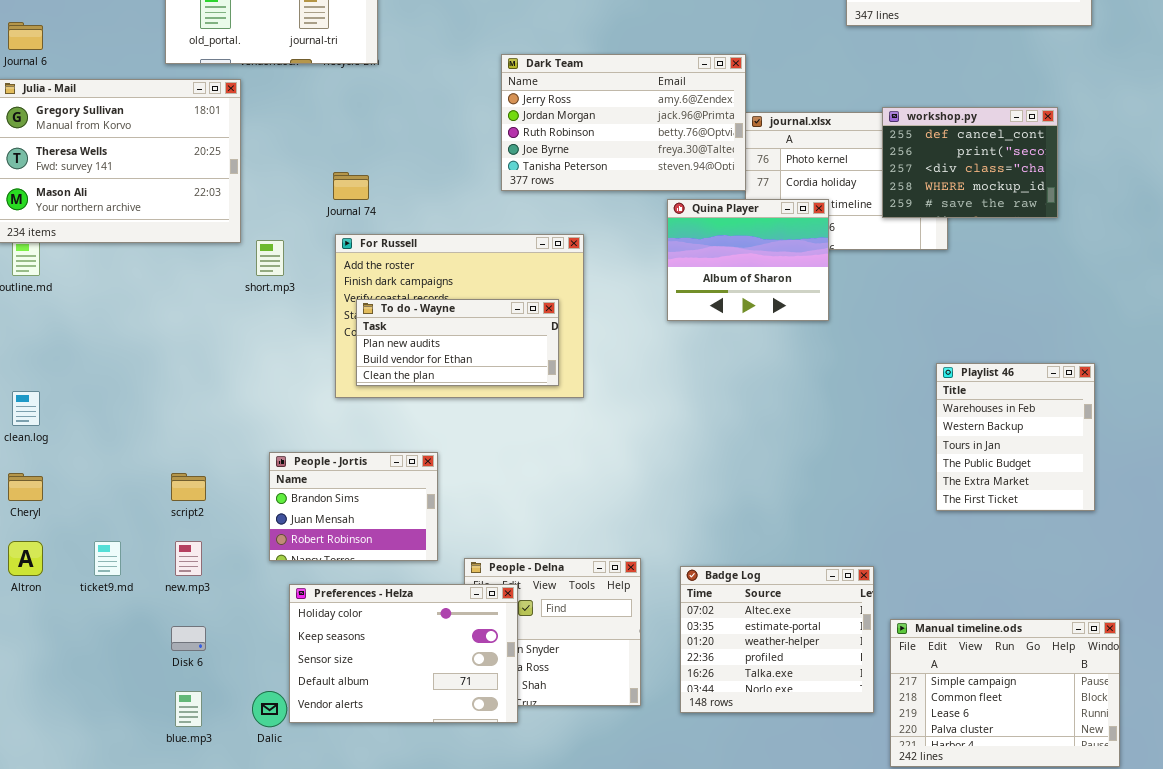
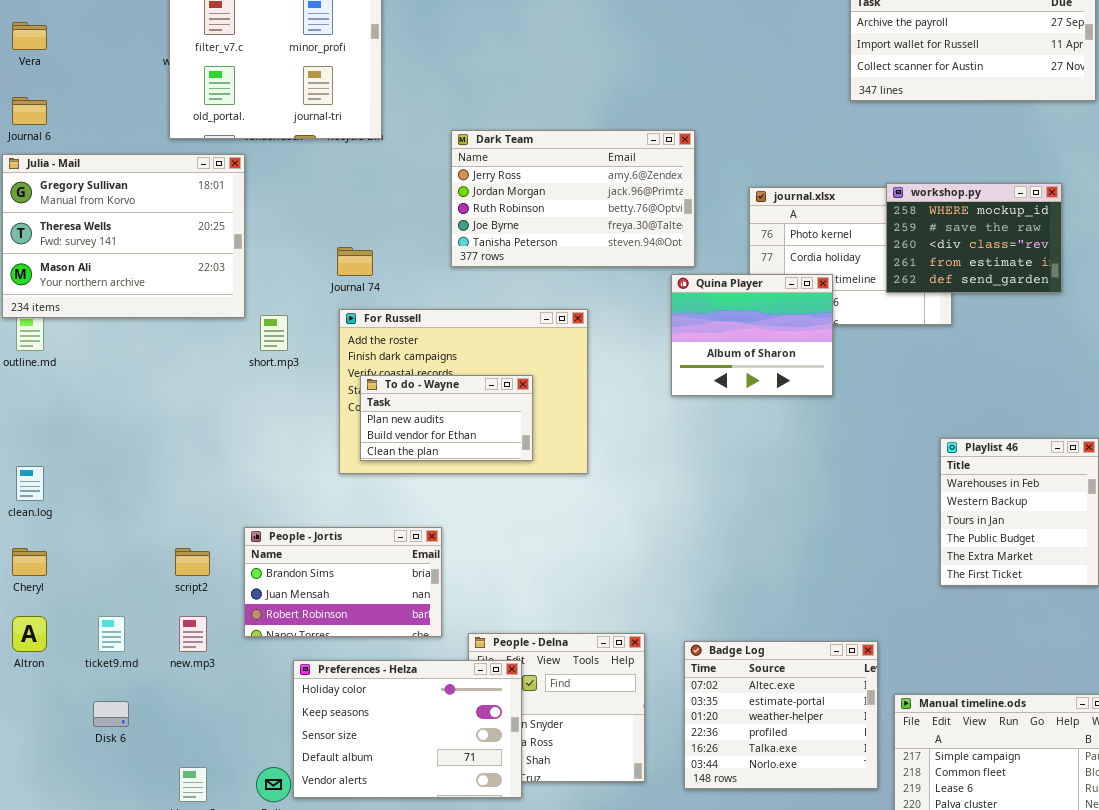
Dark Team: [501,54,746,191] -> [451,130,695,267], moved
workshop.py: [882,107,1058,218] -> [886,183,1062,293], scrolled down 3 rows
To do - Wayne: [356,299,559,386] -> [360,375,533,461], resized
People - Jortis: [269,452,438,561] -> [244,527,442,637], resized
Disk 6: [171,626,206,651] -> [93,701,129,727], moved

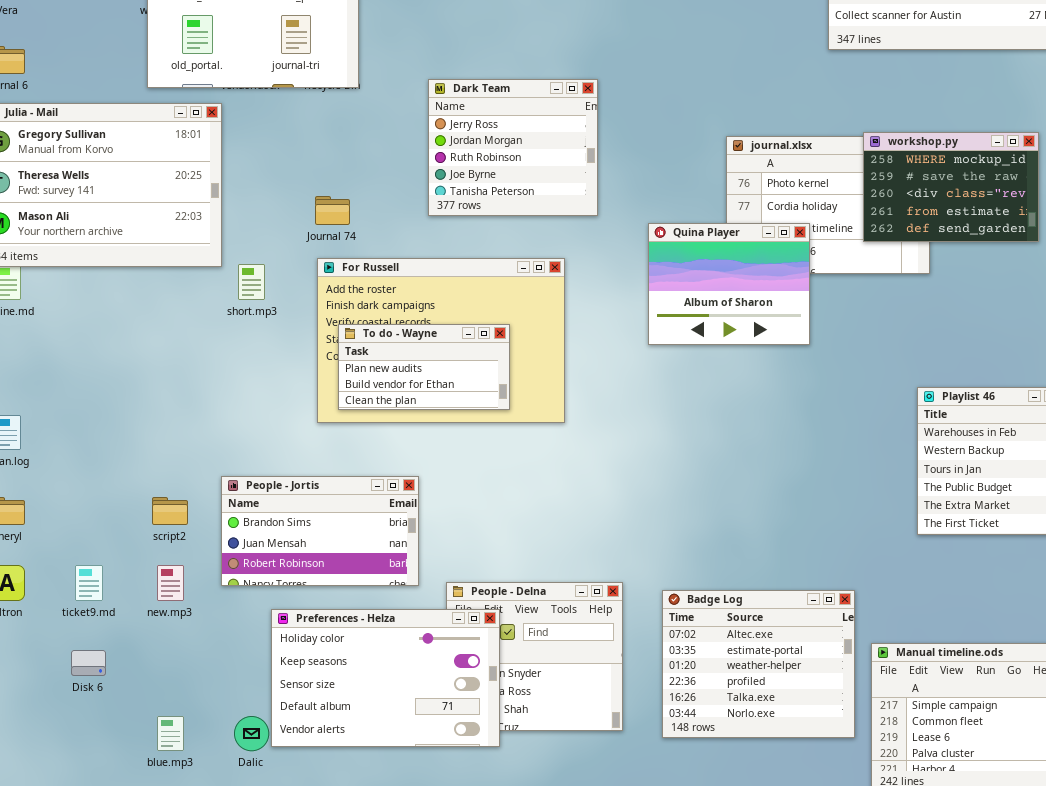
Dark Team: [451,130,695,267] -> [428,79,598,216], resized

